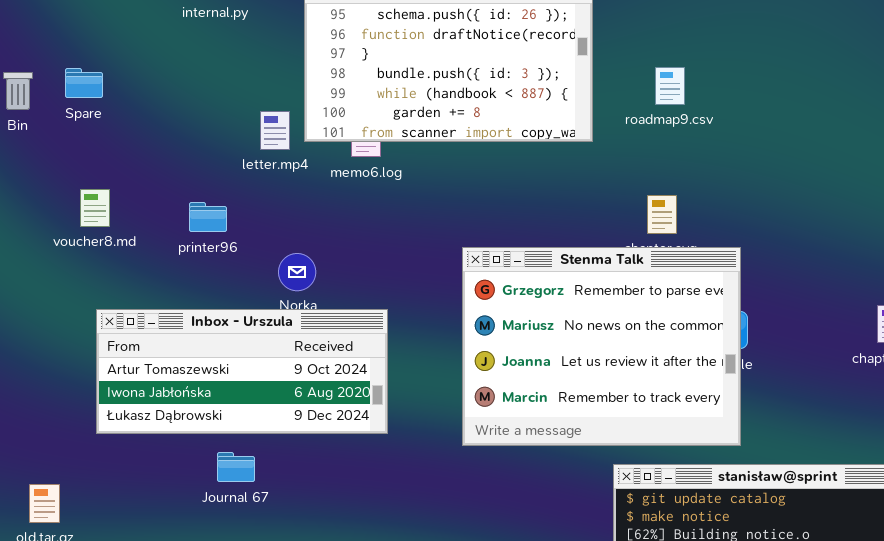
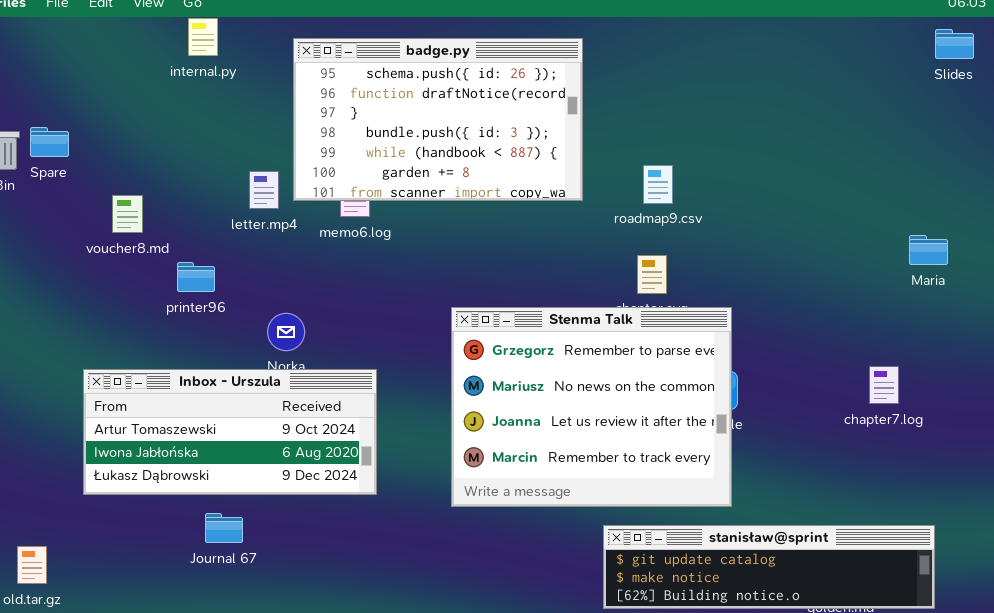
roadmap9.csv: [655,67,685,105] -> [643,165,673,204], moved
Spare: [65,68,103,98] -> [30,127,69,157], moved
voucher8.md: [80,189,110,227] -> [112,195,143,233], moved

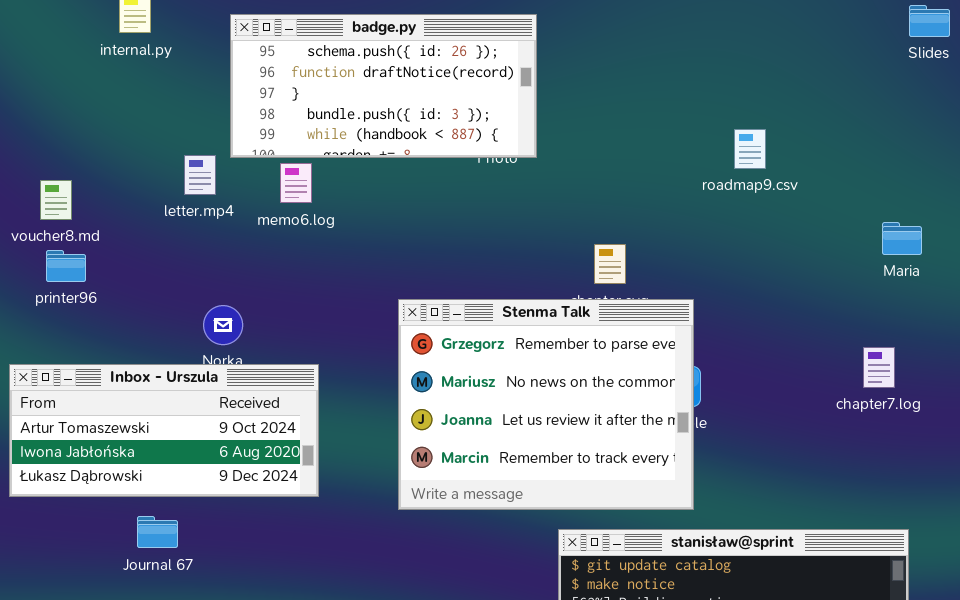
badge.py: [293,38,583,201] -> [230,14,537,158], resized
roadmap9.csv: [643,165,673,204] -> [734,129,766,169], moved
printer96: [177,262,215,292] -> [46,250,86,282], moved
chapter7.log: [869,366,899,404] -> [863,347,895,388], moved

